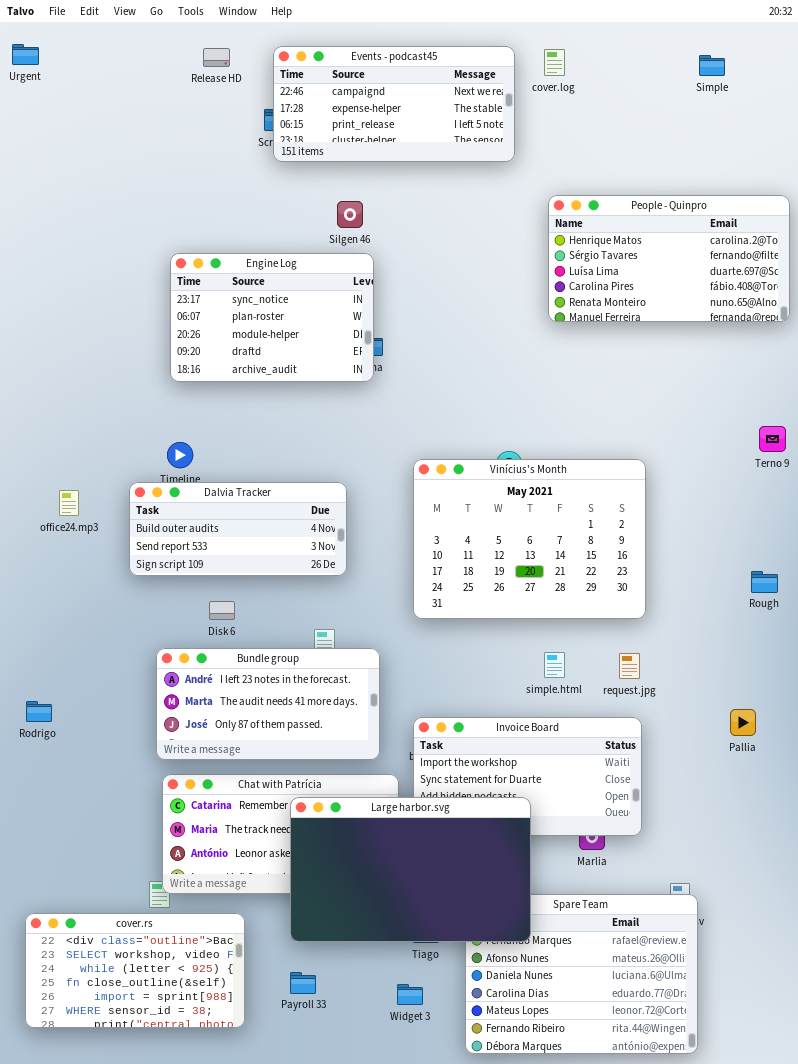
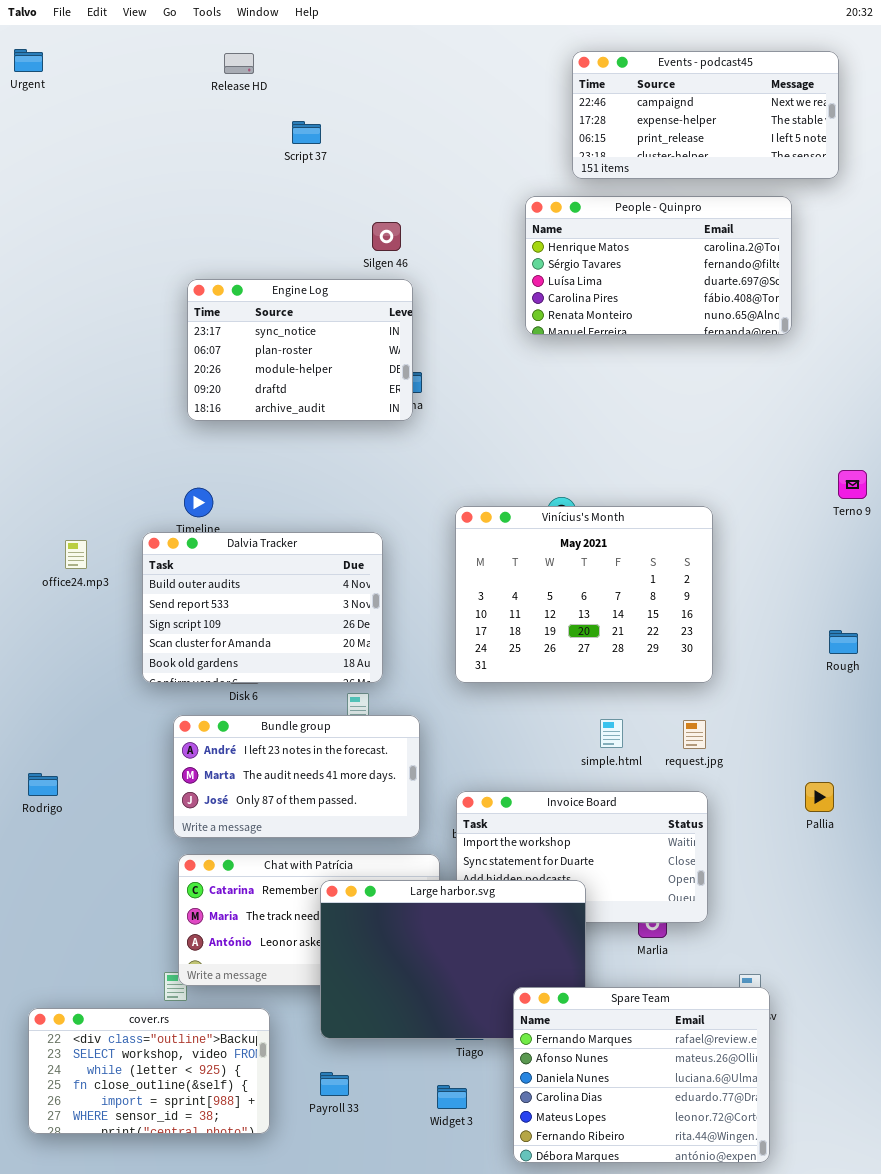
Events - podcast45: [273,46,515,162] -> [572,51,839,179], moved
People - Quinpro: [548,195,790,322] -> [525,196,792,335], moved
Dalvia Tracker: [129,482,347,576] -> [142,532,383,683], resized
Spare Team: [465,894,698,1054] -> [513,987,770,1163], raised

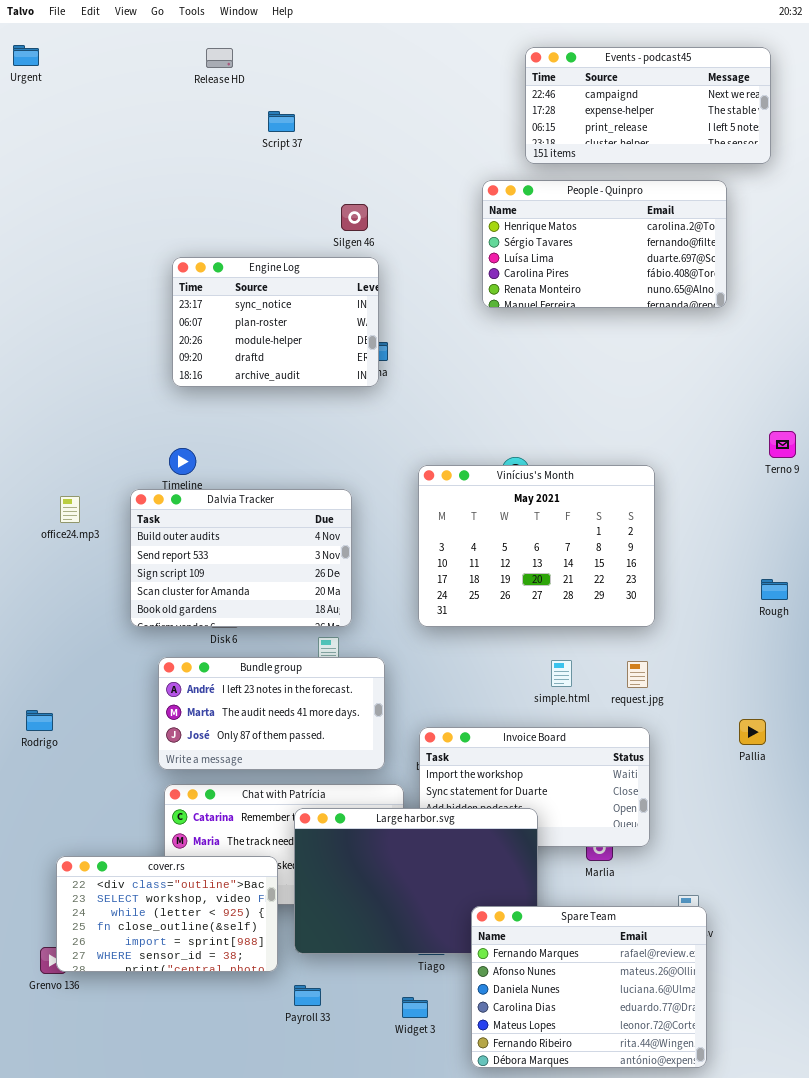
cover.rs: [28,1008,270,1134] -> [56,856,278,972], moved

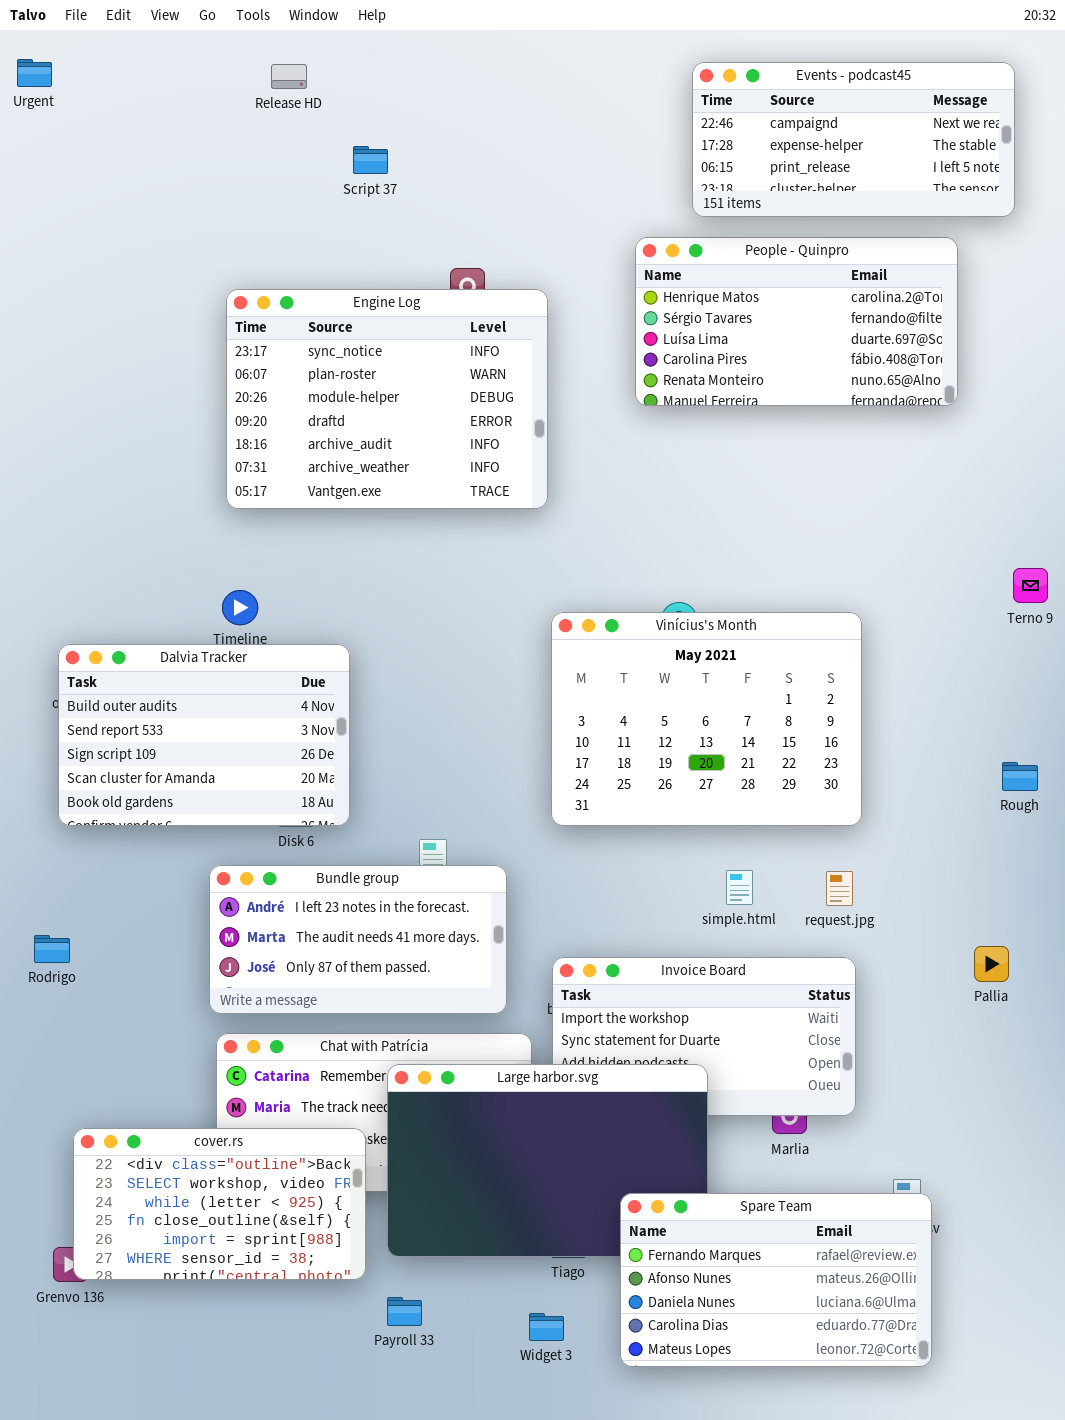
Engine Log: [172,257,379,387] -> [226,289,548,509], resized
Dalvia Tracker: [130,489,352,627] -> [58,644,350,826], moved
Spare Team: [471,906,707,1068] -> [620,1193,932,1367], resized

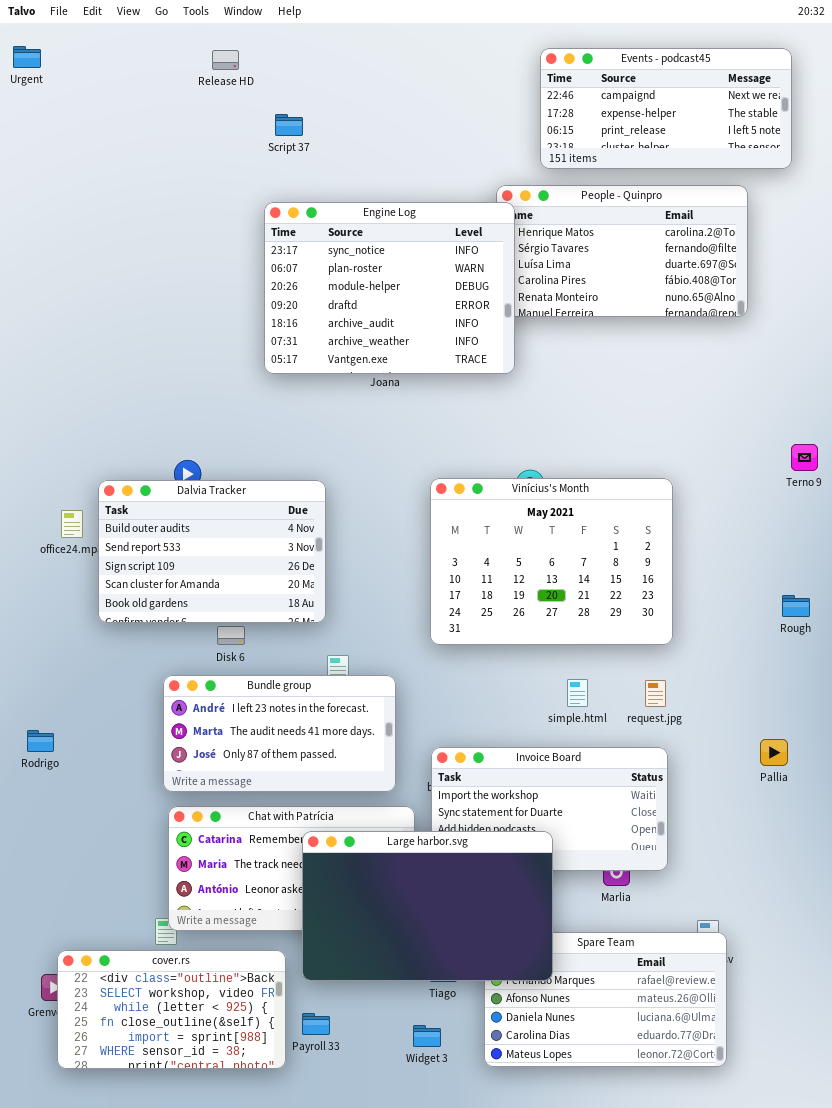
Engine Log: [226,289,548,509] -> [264,202,515,374], moved
Dalvia Tracker: [58,644,350,826] -> [98,480,326,623], moved
Large harbor.svg: [387,1064,708,1257] -> [302,831,553,981], raised
cover.rs: [73,1128,366,1280] -> [57,950,286,1069], moved

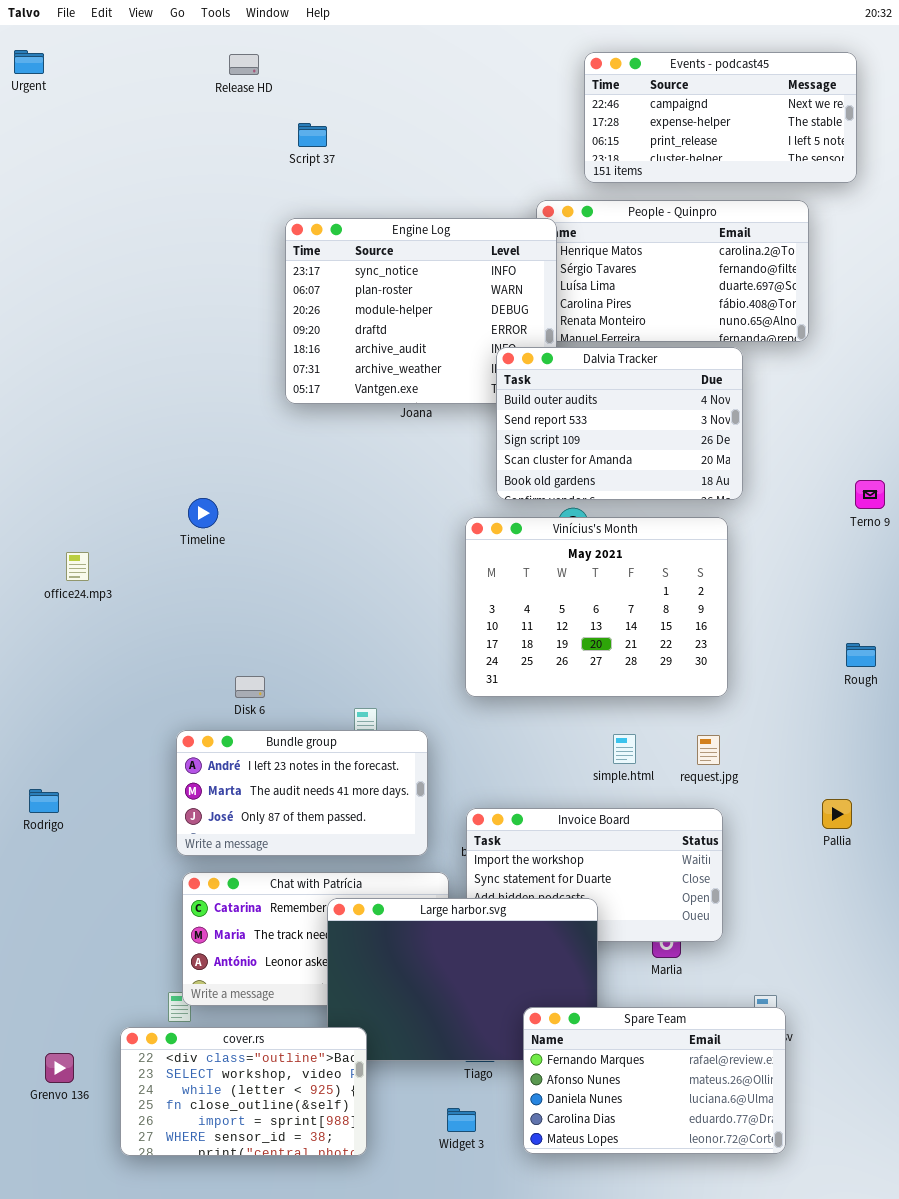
Dalvia Tracker: [98,480,326,623] -> [496,347,743,500], moved
Spare Team: [484,932,727,1067] -> [523,1007,786,1154], raised
cover.rs: [57,950,286,1069] -> [120,1027,367,1156], moved

